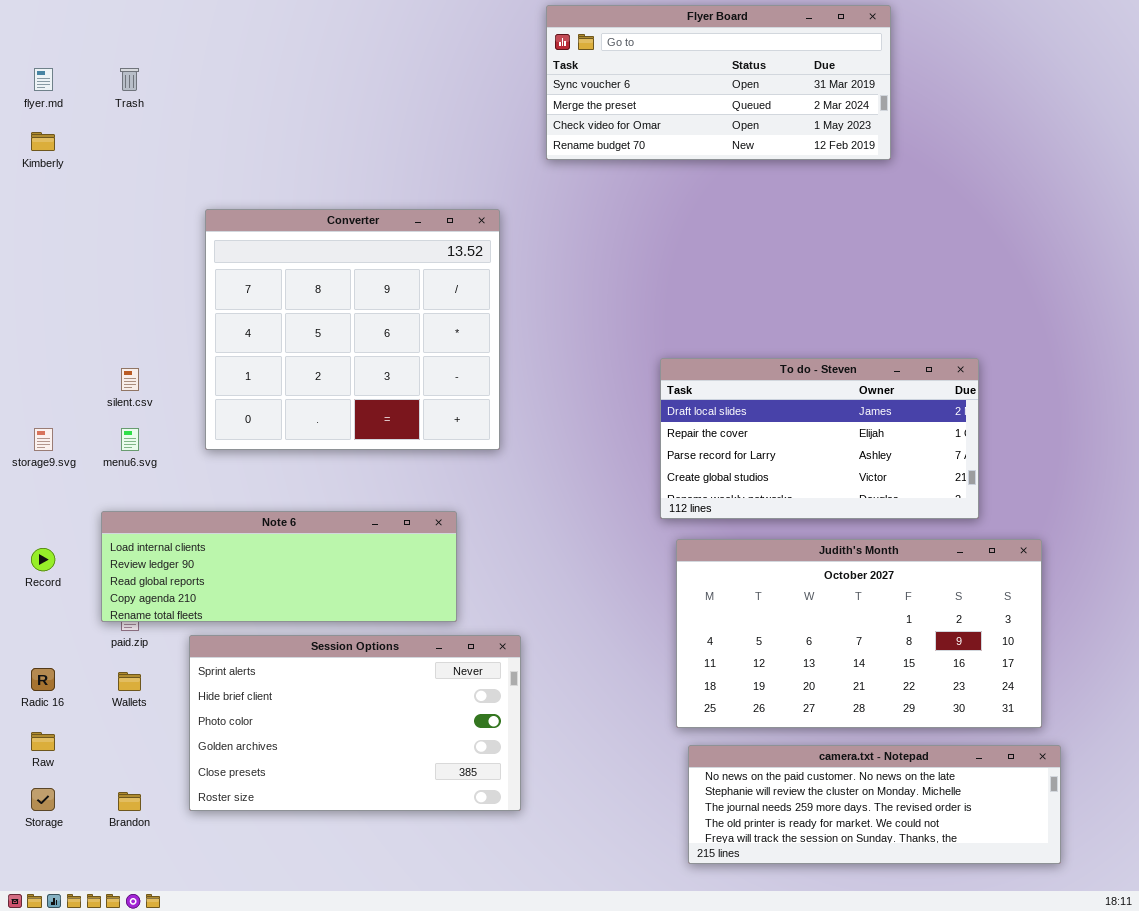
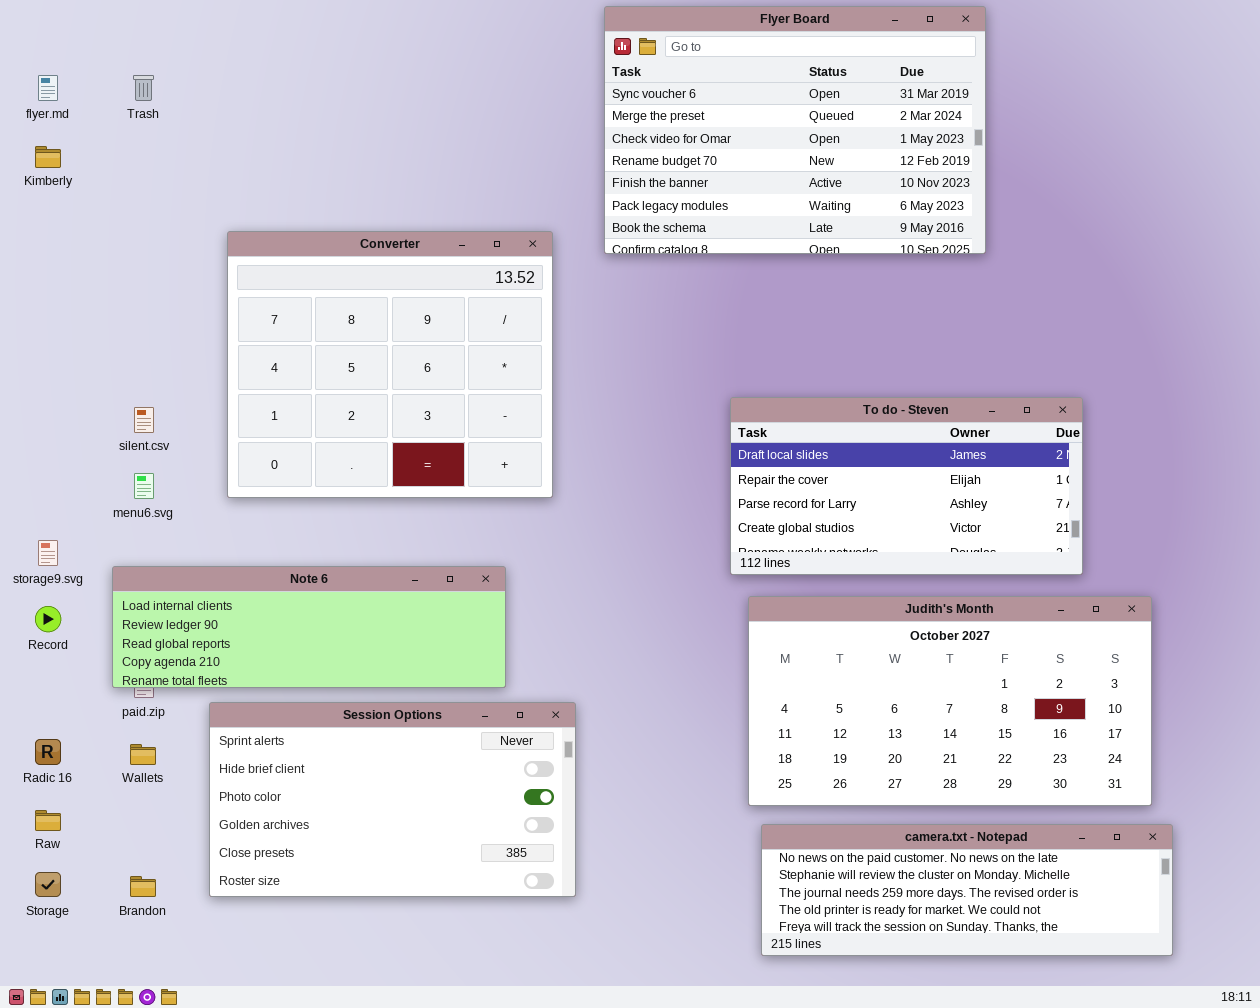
Flyer Board: [546,5,891,160] -> [604,6,986,254], resized
storage9.svg: [34,428,53,451] -> [38,540,58,566], moved

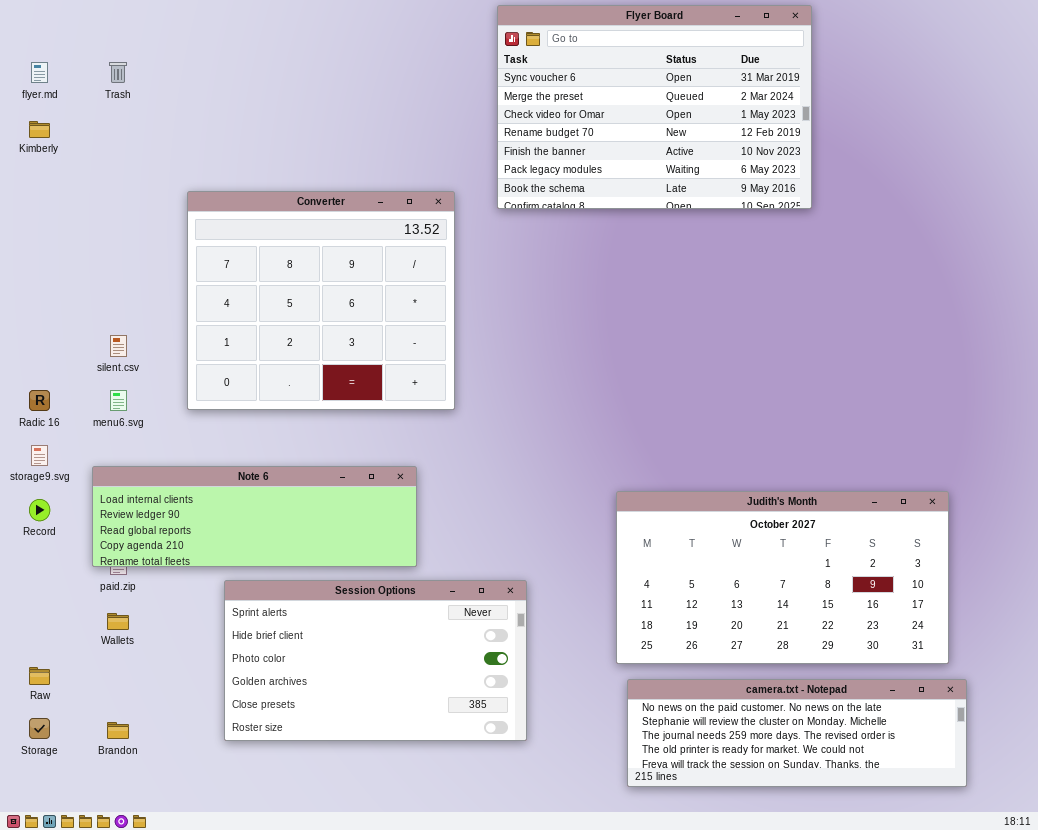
To do - Steven: [730,397,1083,575] -> none, closed
Session Options: [209,702,576,897] -> [224,580,527,741], moved
Radic 16: [35,739,61,765] -> [29,390,50,411], moved

